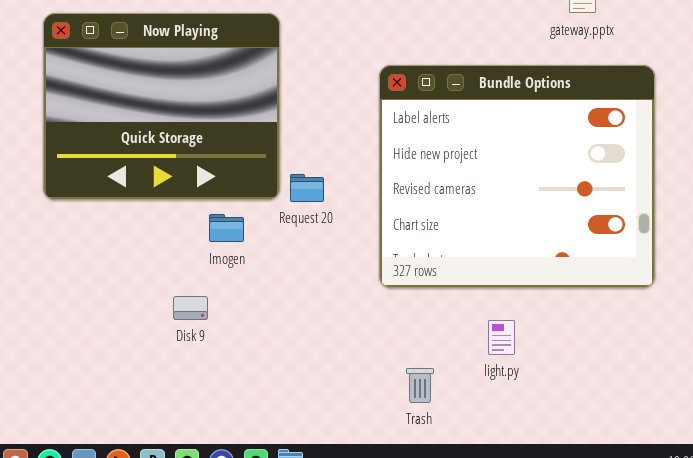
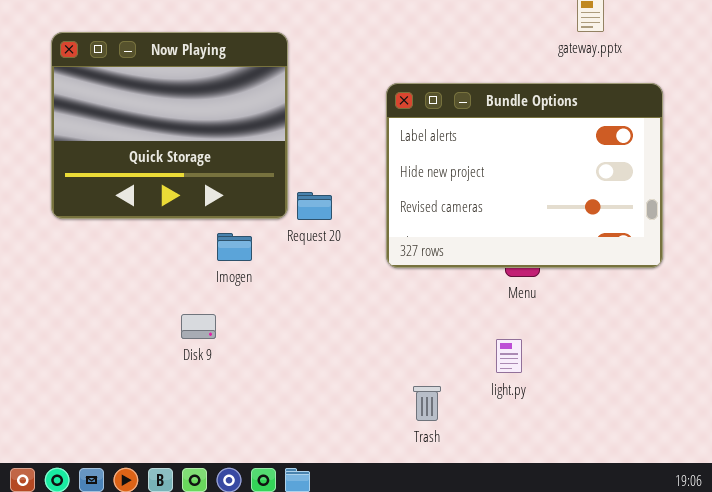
Bundle Options: [379,65,655,288] -> [386,83,663,268], resized

